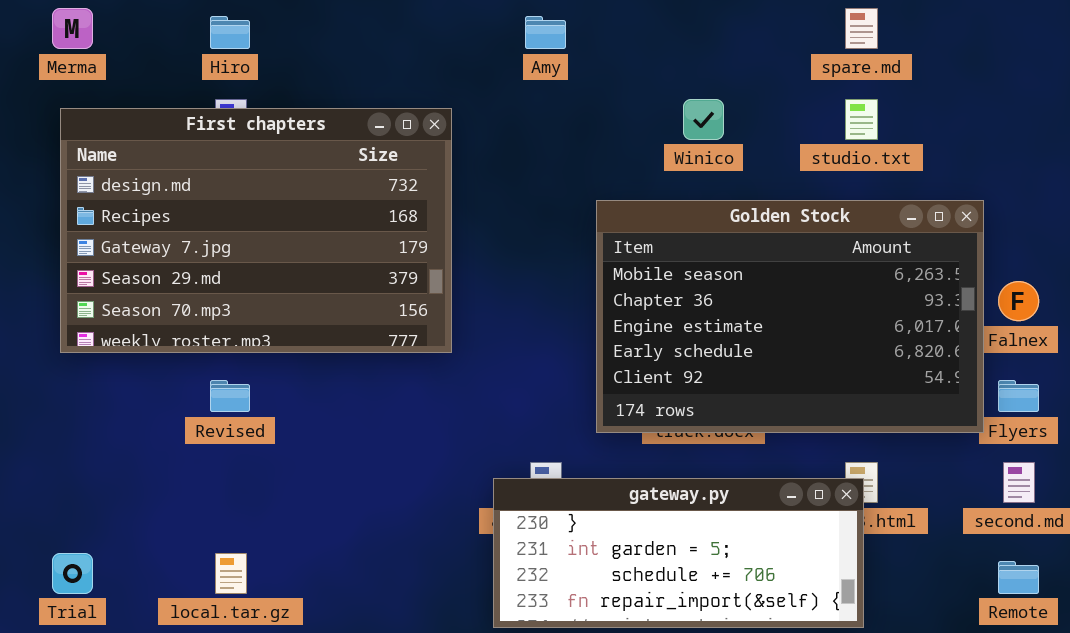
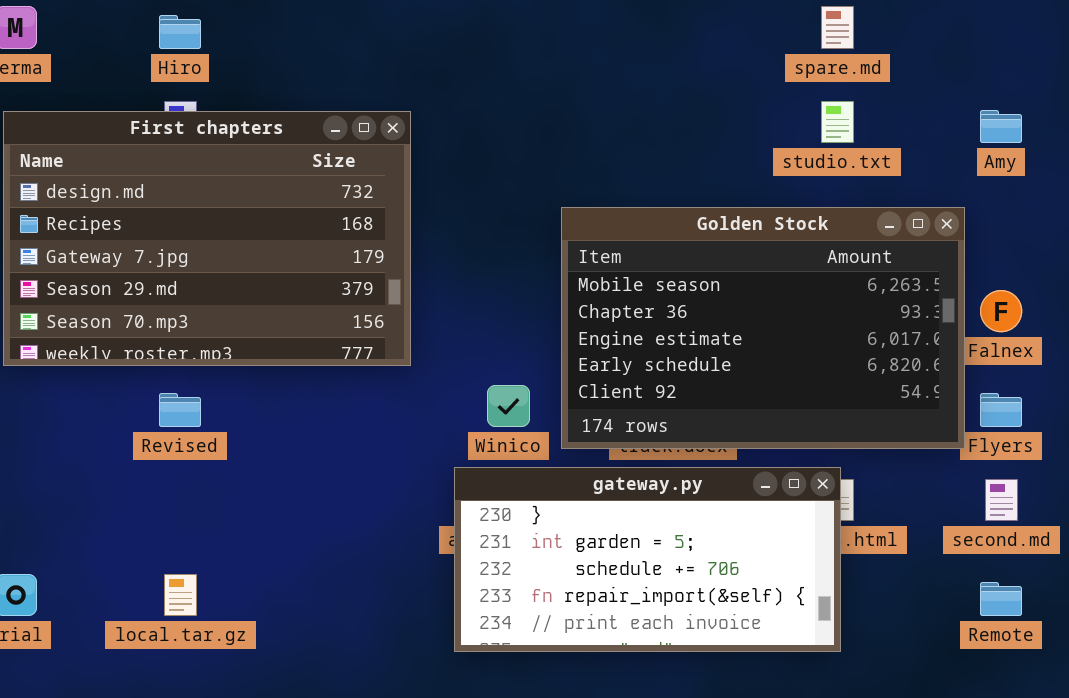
Amy: [525,16,566,49] -> [980,110,1022,143], moved
Winico: [683,99,724,140] -> [487,385,530,427], moved
gateway.py: [493,478,864,628] -> [454,467,841,652], resized

